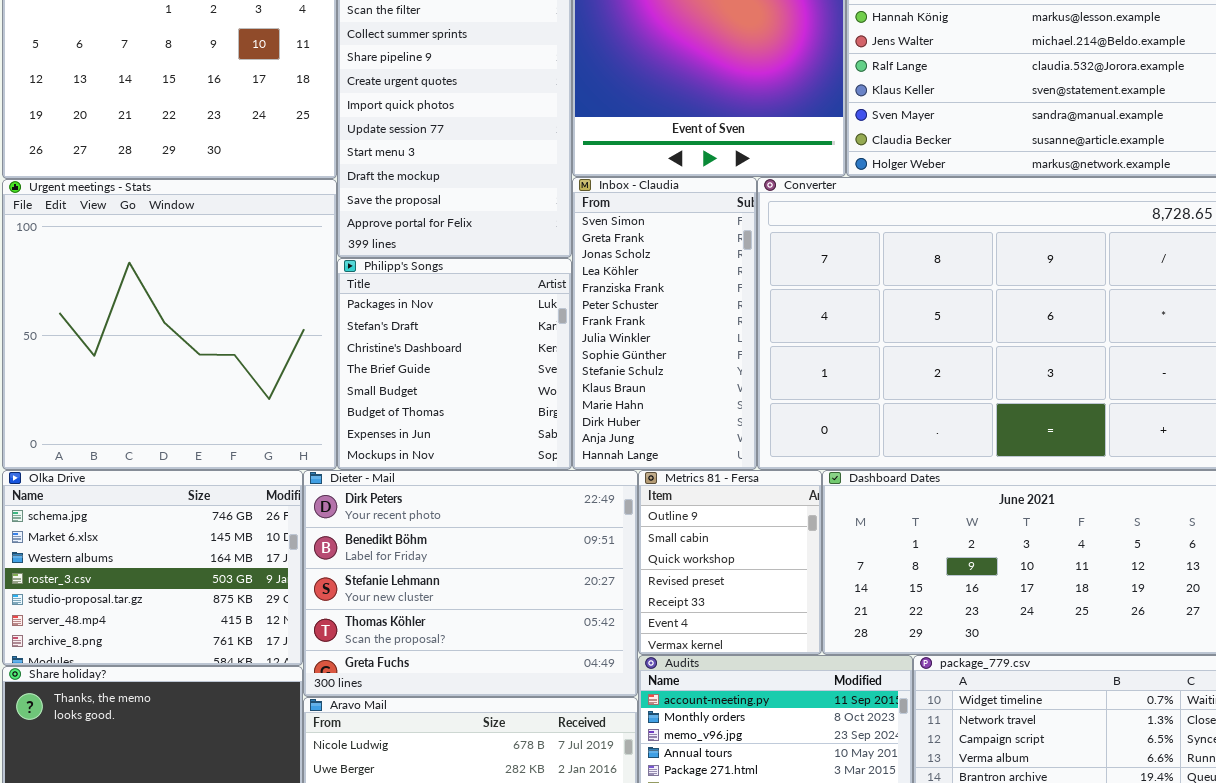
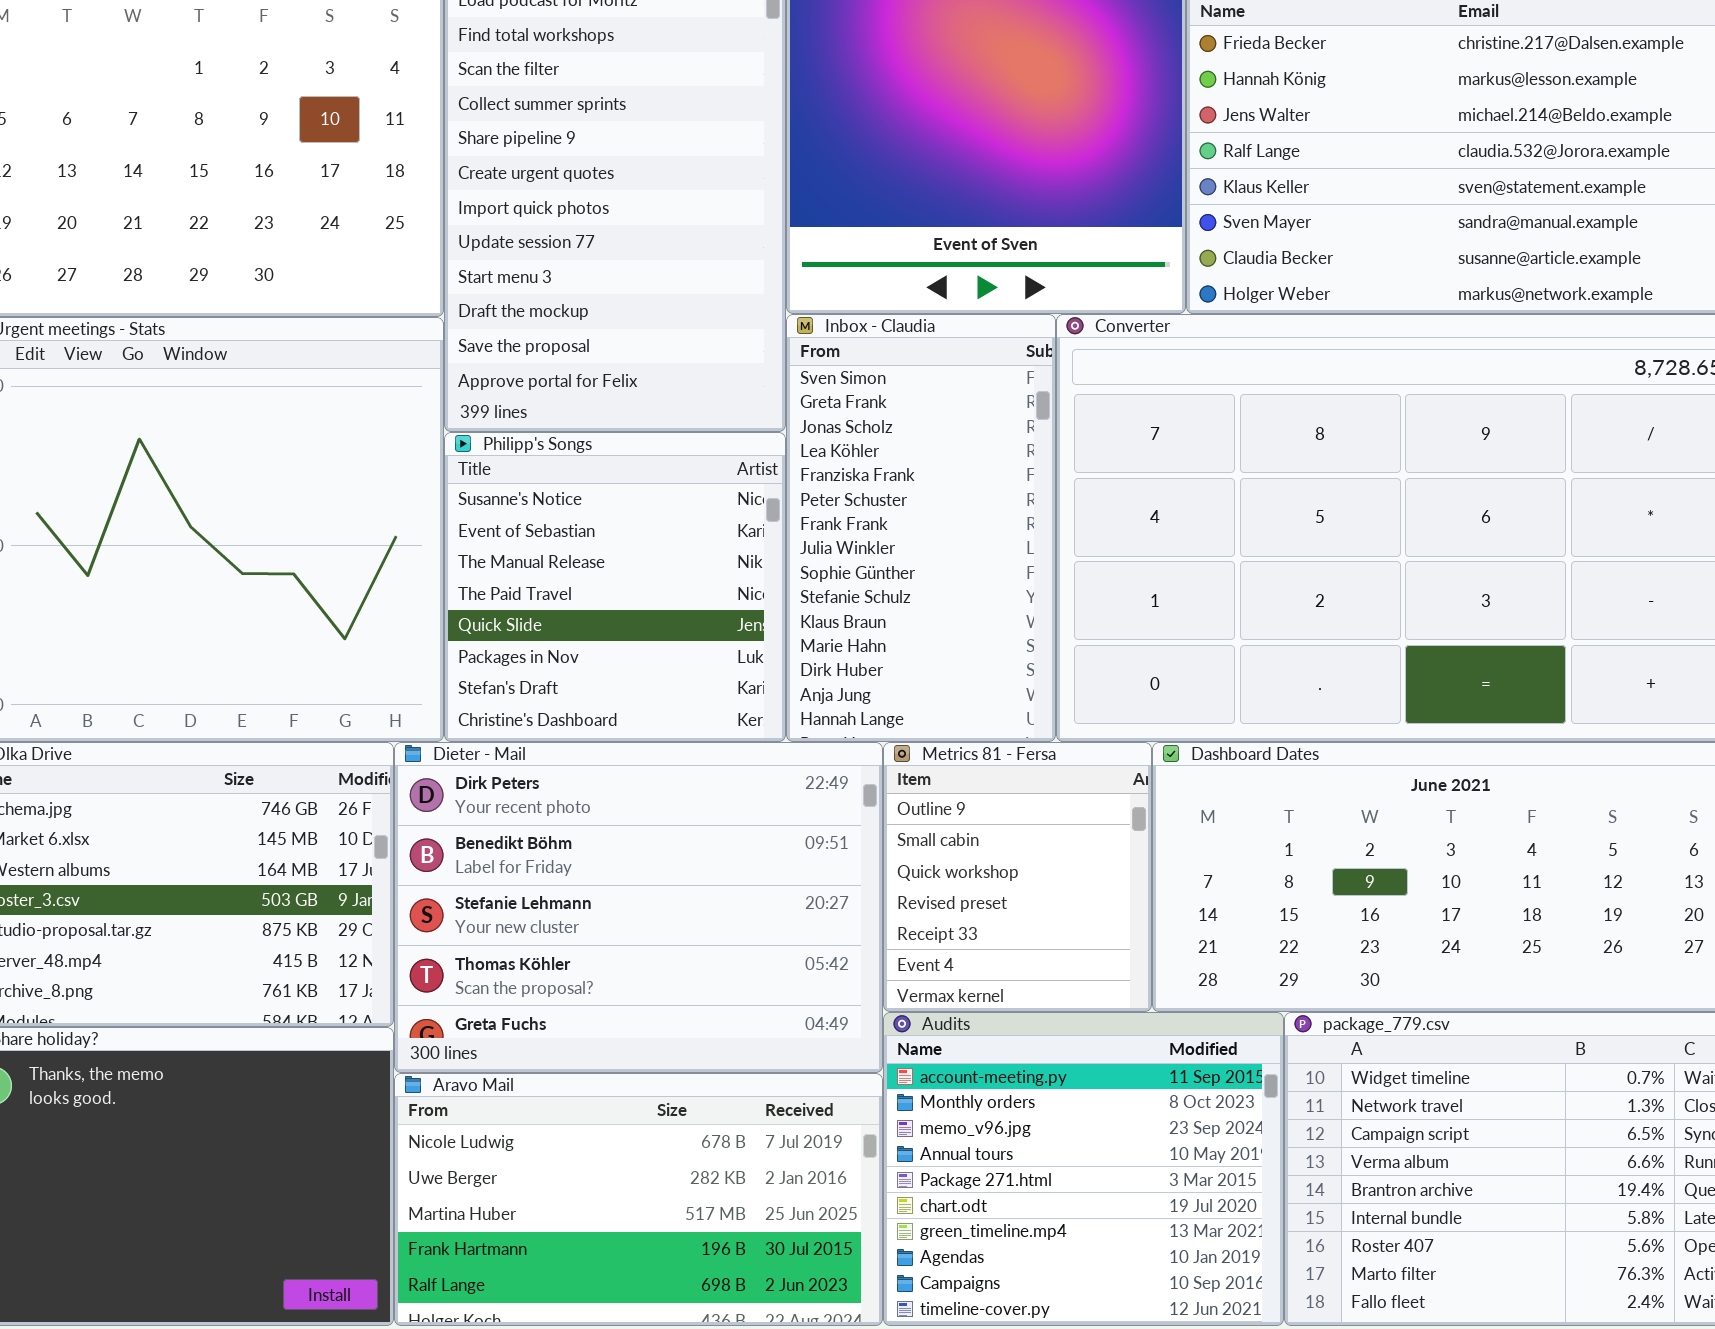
Philipp's Songs: [337,258,572,470] -> [444,432,786,742], scrolled up 5 rows

